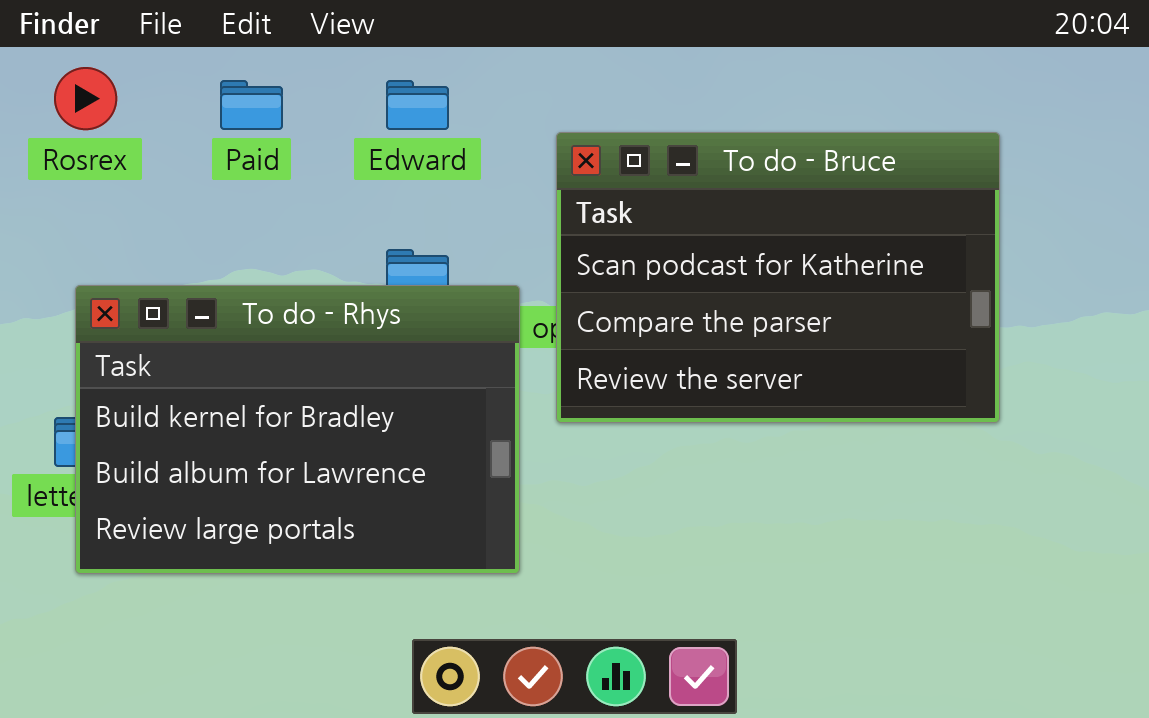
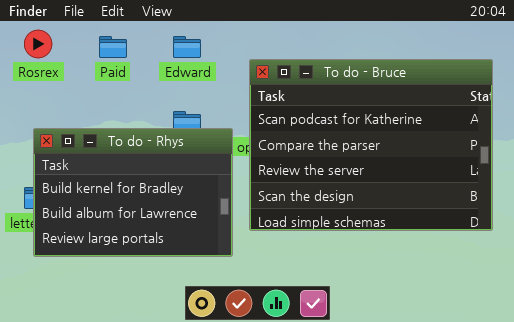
To do - Bruce: [556,132,1000,423] -> [249,59,493,231], resized

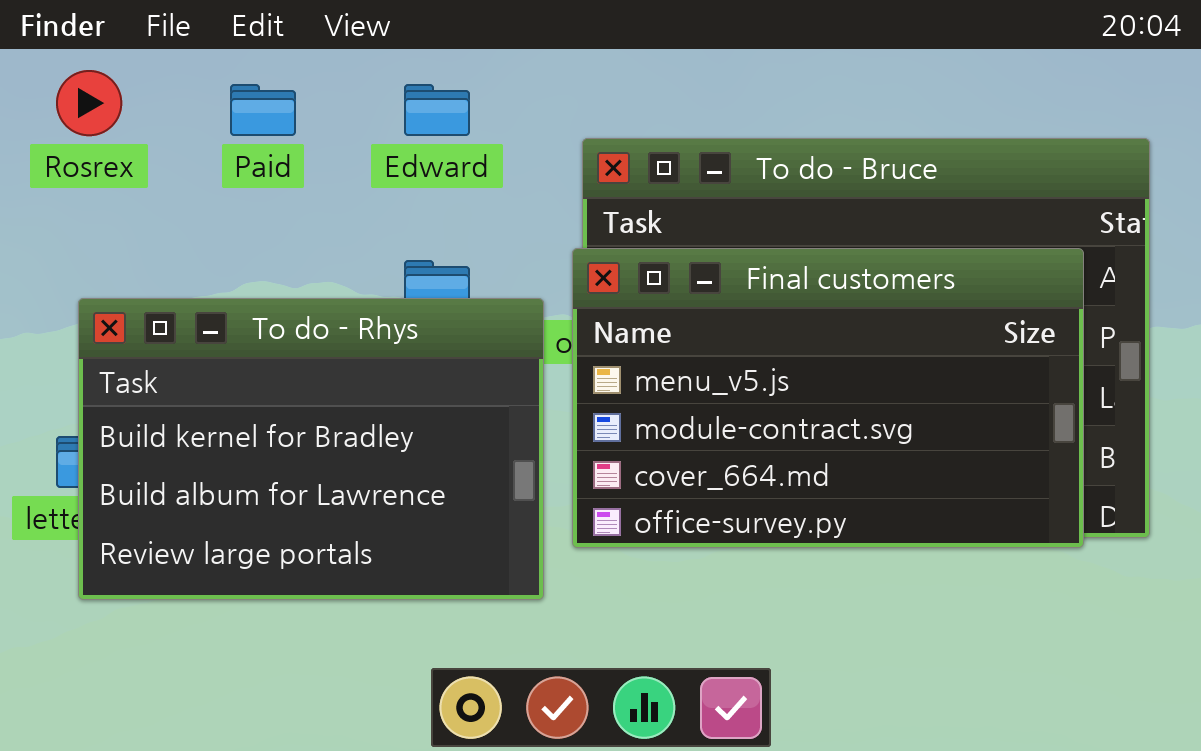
Final customers: none -> [572,248,1084,548], opened

